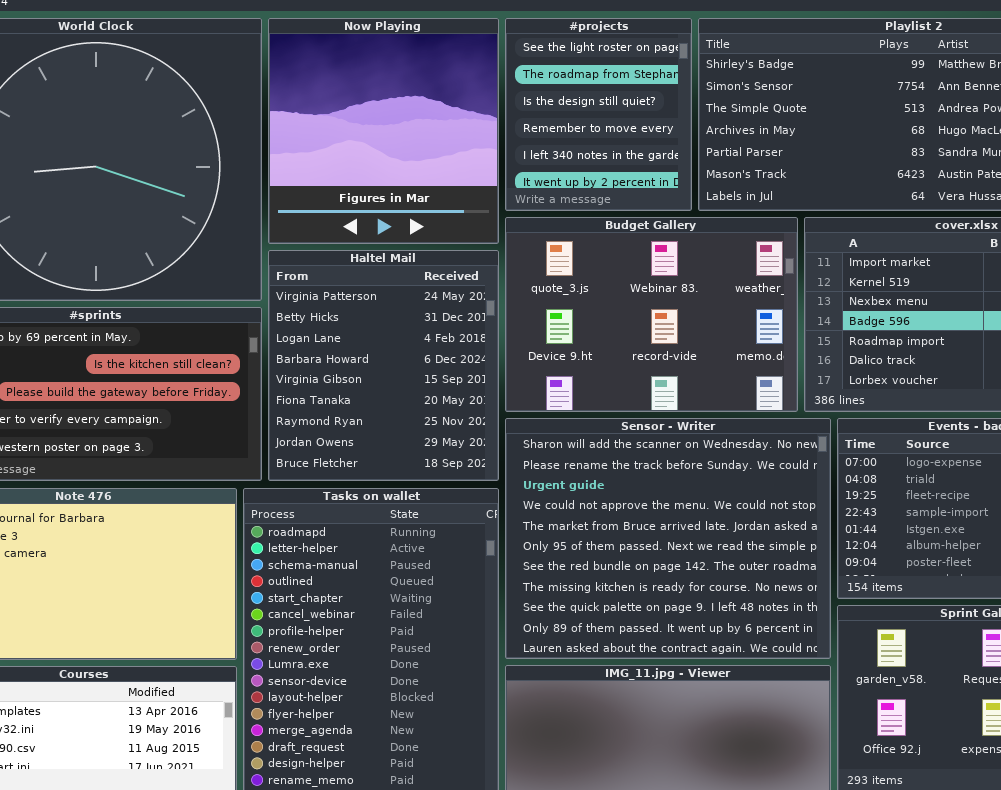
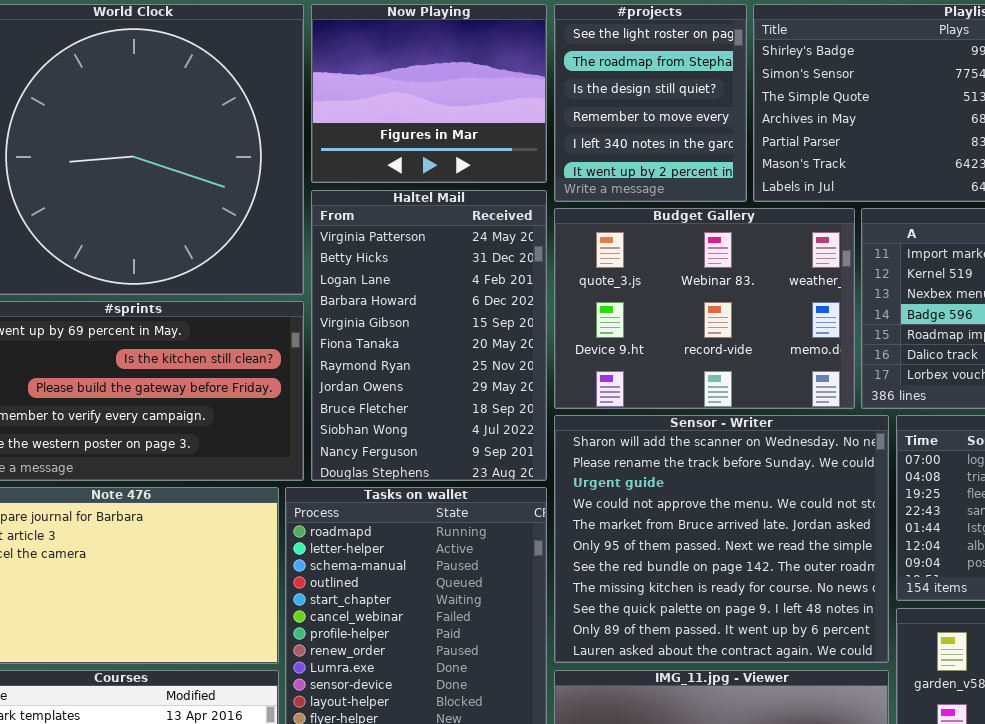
Now Playing: [268,18,499,244] -> [311,4,547,183], resized
Haltel Mail: [268,250,499,481] -> [311,190,547,481], resized

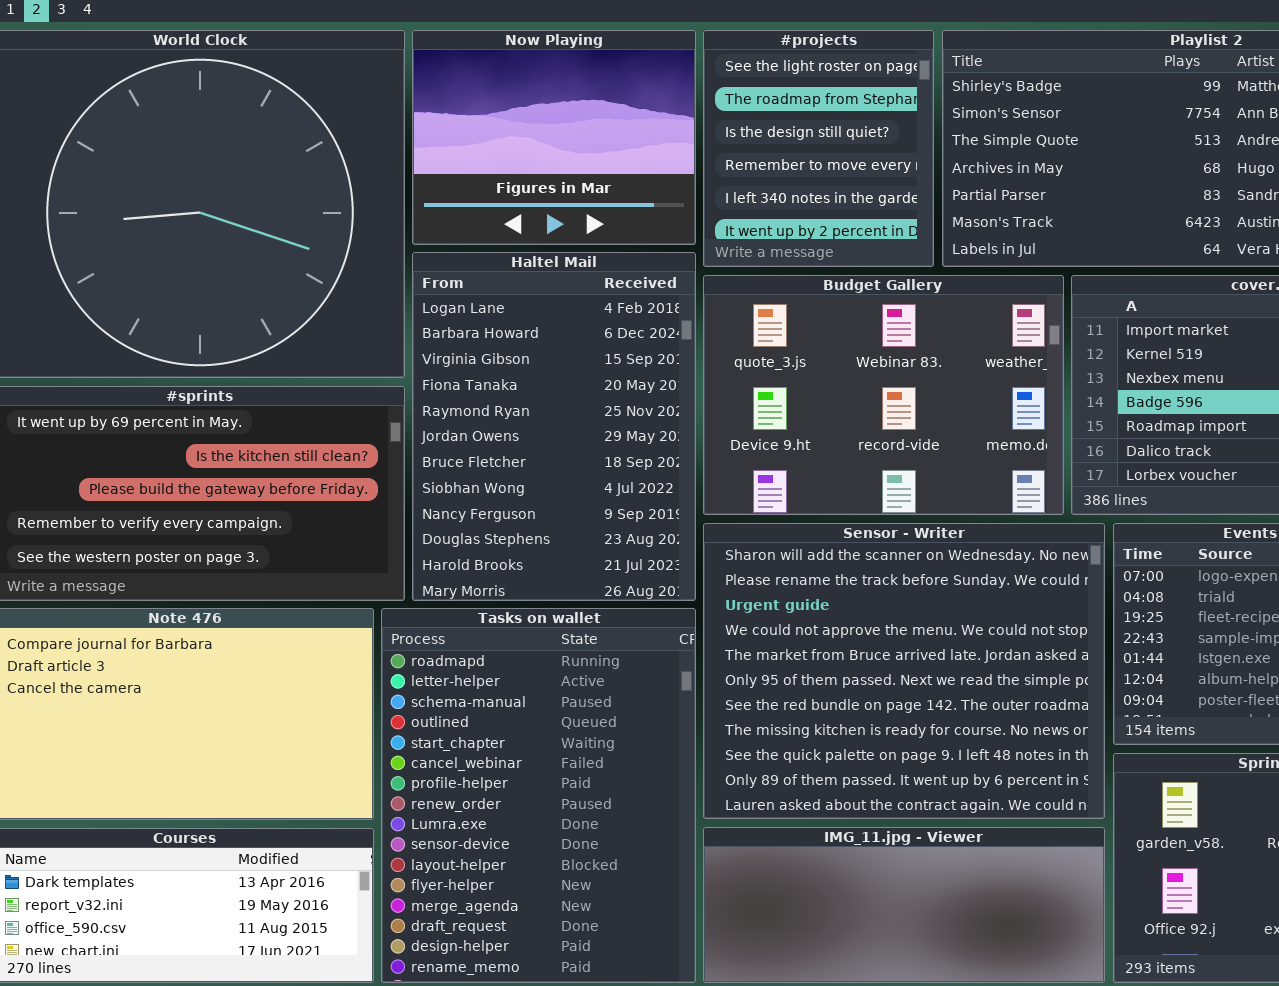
Haltel Mail: [311,190,547,481] -> [412,252,696,601], scrolled down 2 rows

